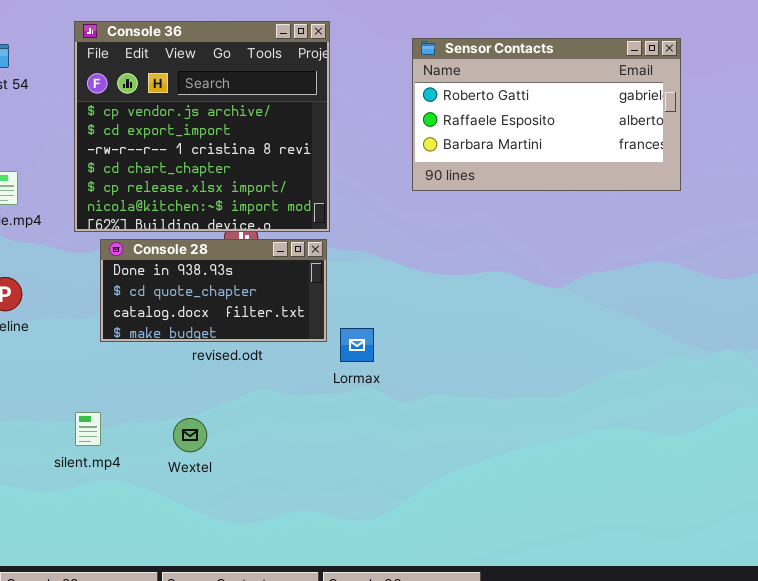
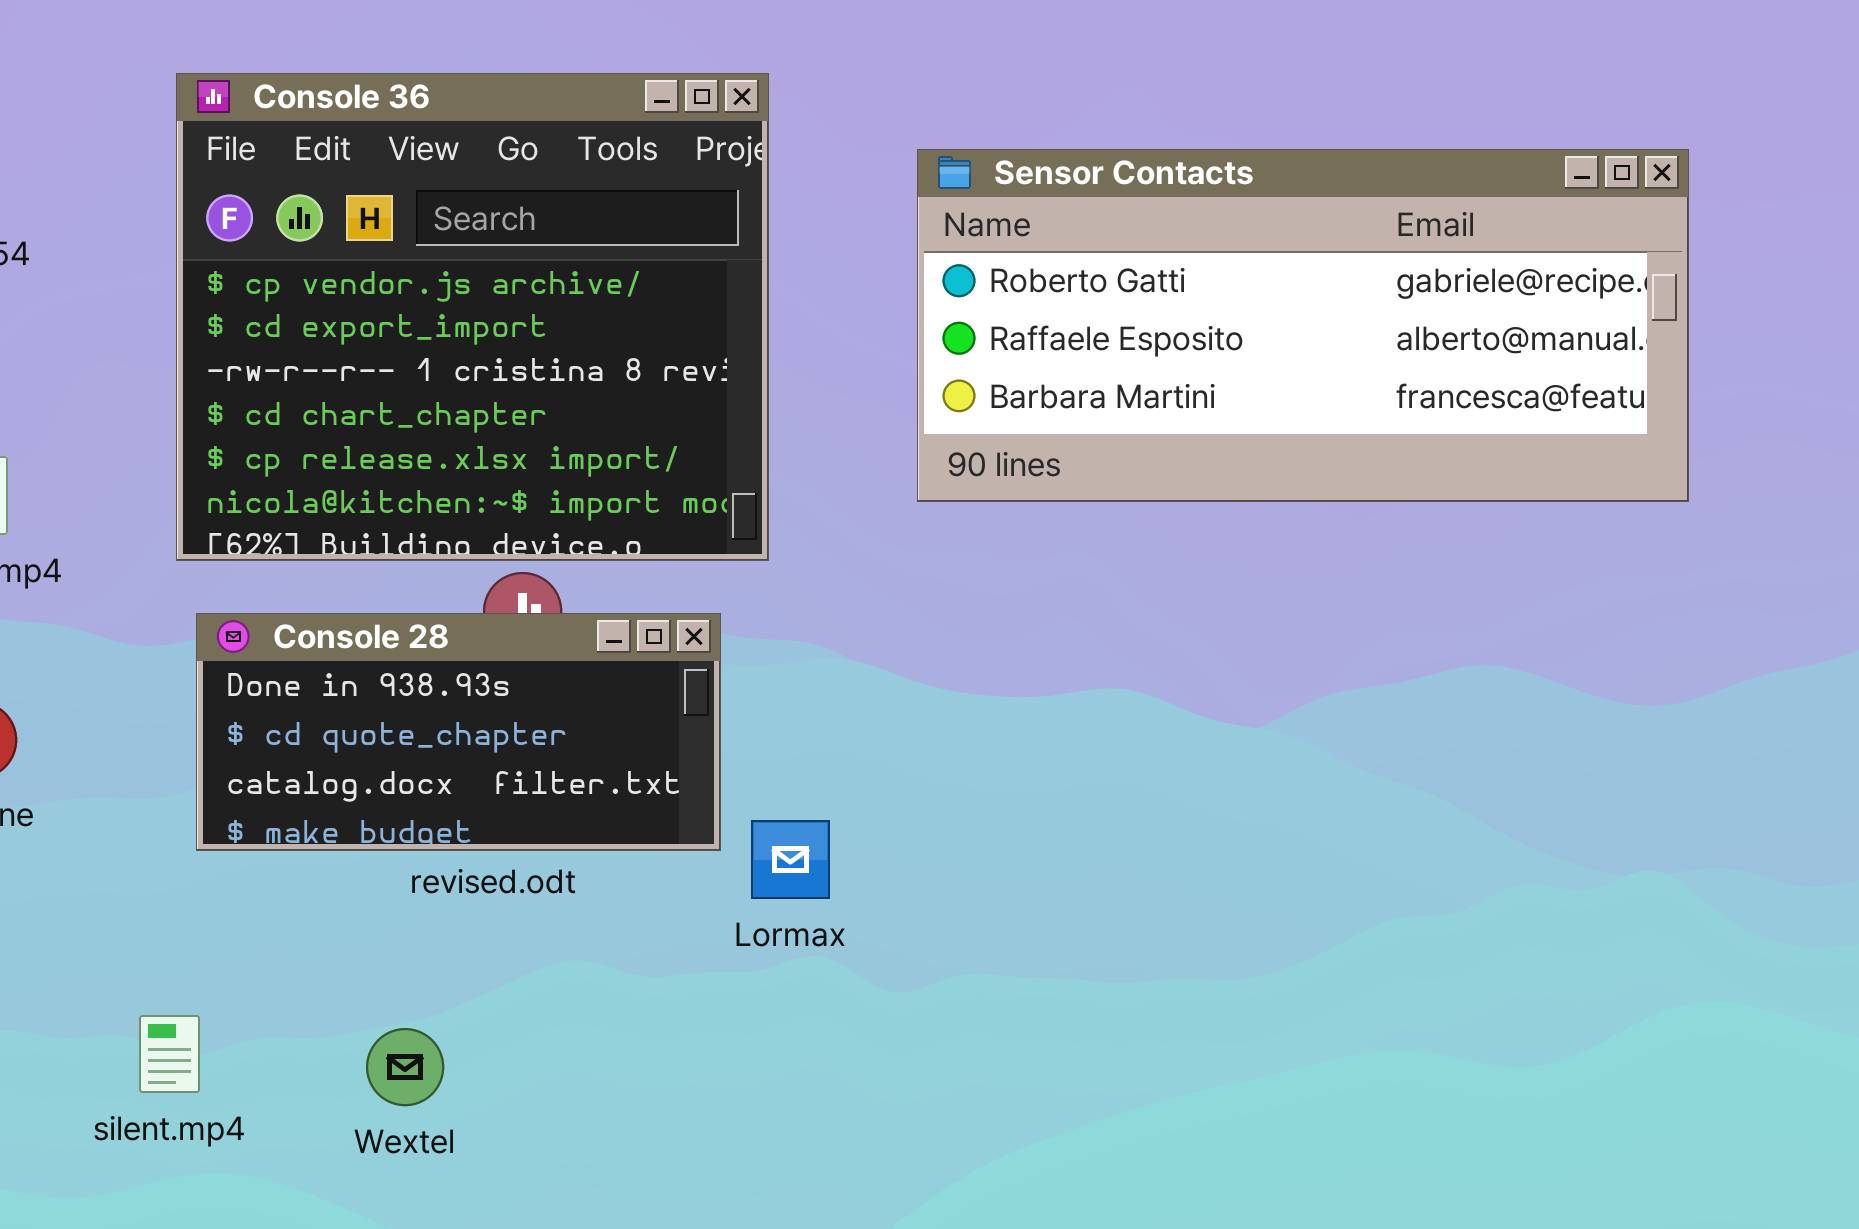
Console 36: [74,21,330,232] -> [176,73,769,561], moved
Sensor Contacts: [412,38,681,191] -> [917,149,1689,502], resized

